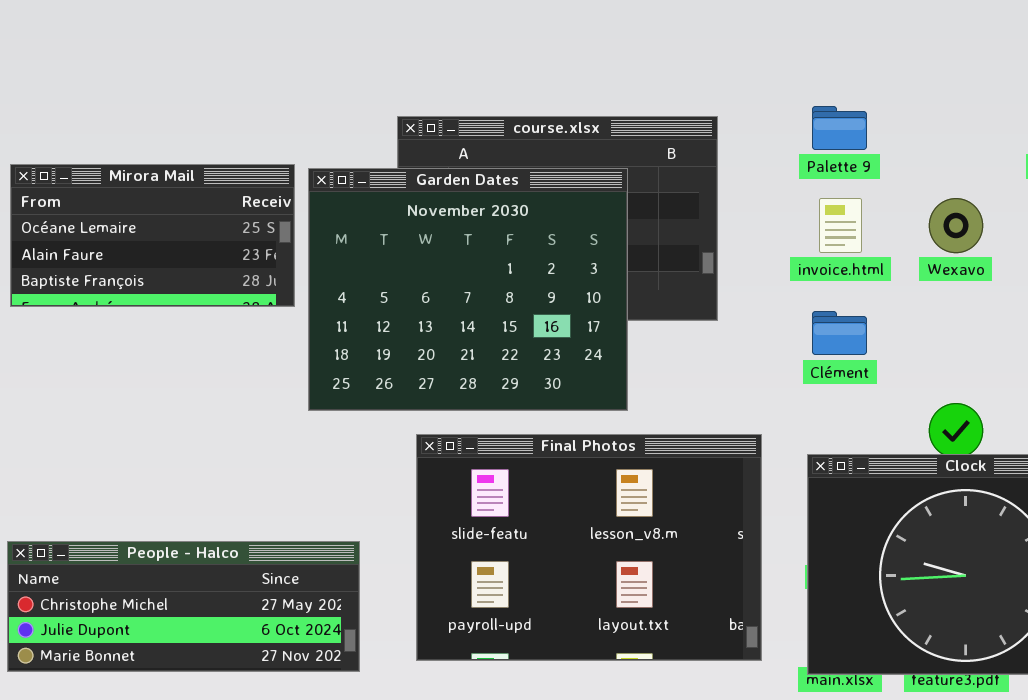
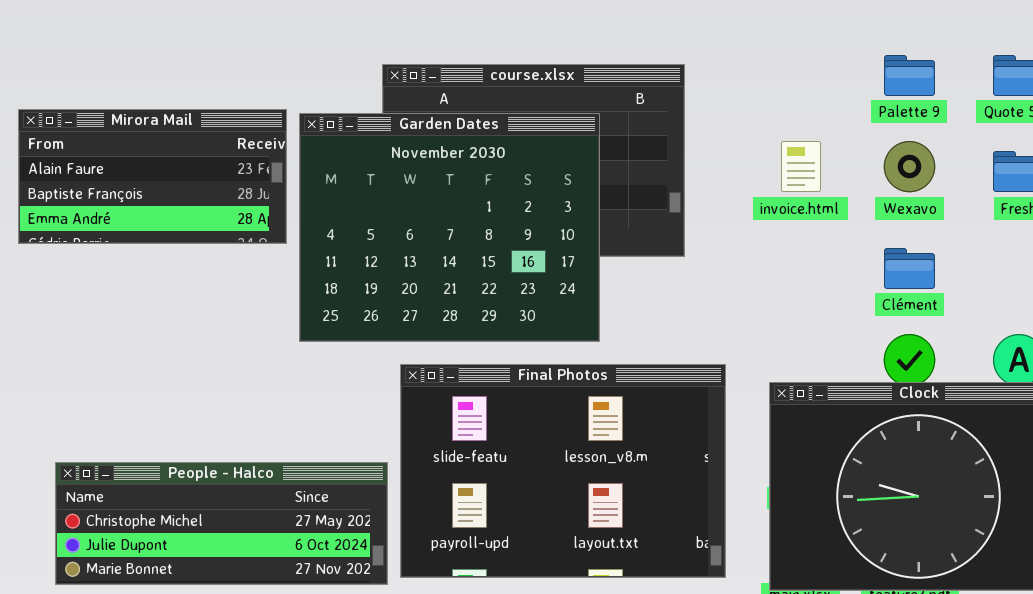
Palette 9: [812,106,867,150] -> [884,55,935,96], moved
Mirora Mail: [10,164,295,307] -> [18,109,287,244], scrolled down 1 row
Clément: [812,311,867,355] -> [884,248,935,289], moved
People - Halco: [7,541,360,672] -> [55,462,388,585], moved

